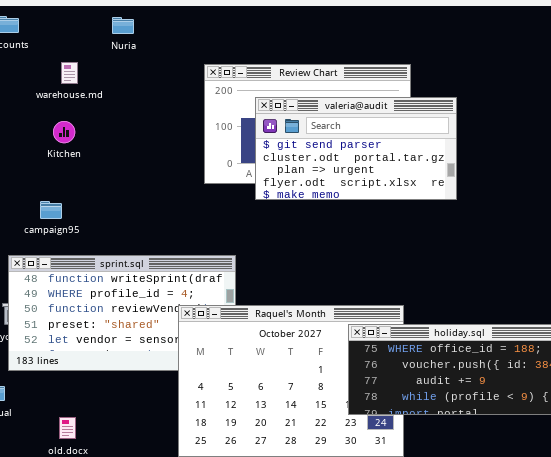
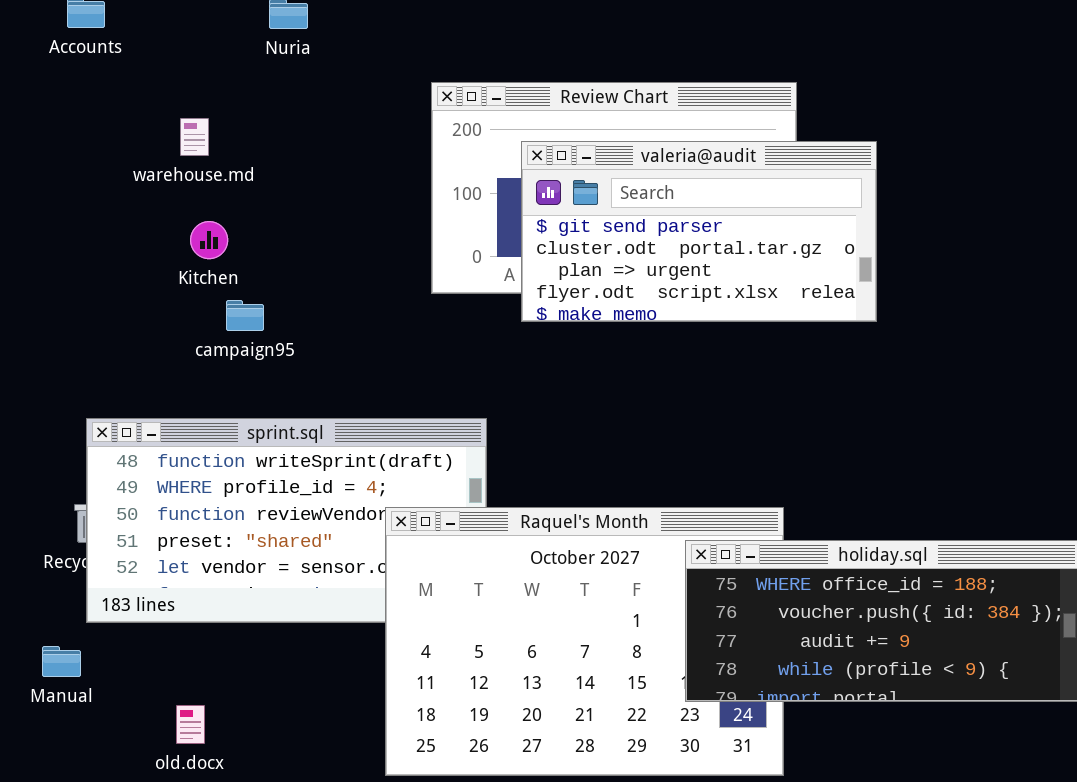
warehouse.md: [61,62,78,84] -> [180,118,209,156], moved
Kitchen: [53,121,75,143] -> [190,221,228,259], moved
campaign95: [40,201,62,219] -> [226,300,264,331], moved

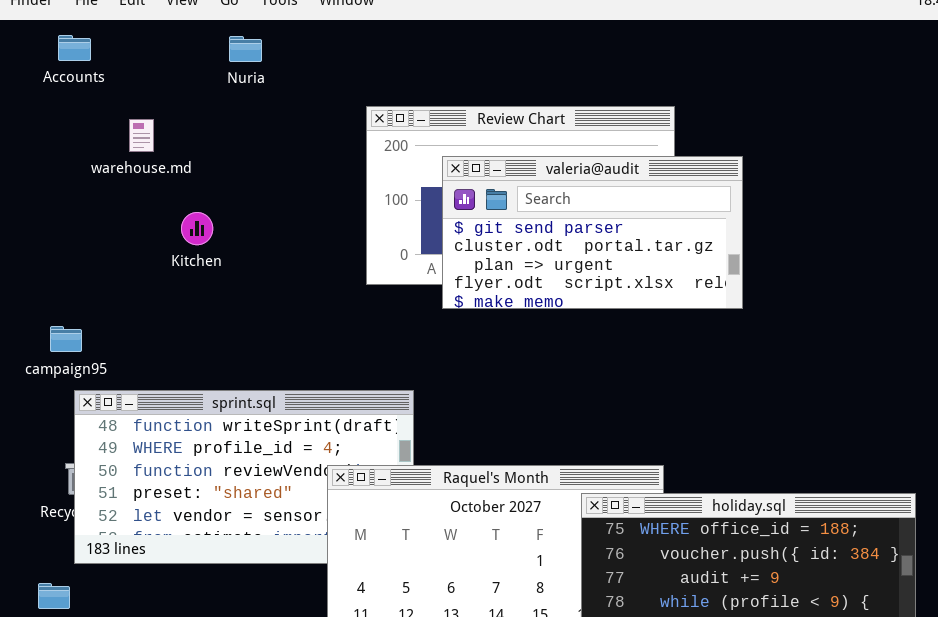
warehouse.md: [180,118,209,156] -> [129,119,154,152], moved
Kitchen: [190,221,228,259] -> [181,212,213,245], moved
campaign95: [226,300,264,331] -> [50,326,82,352], moved

